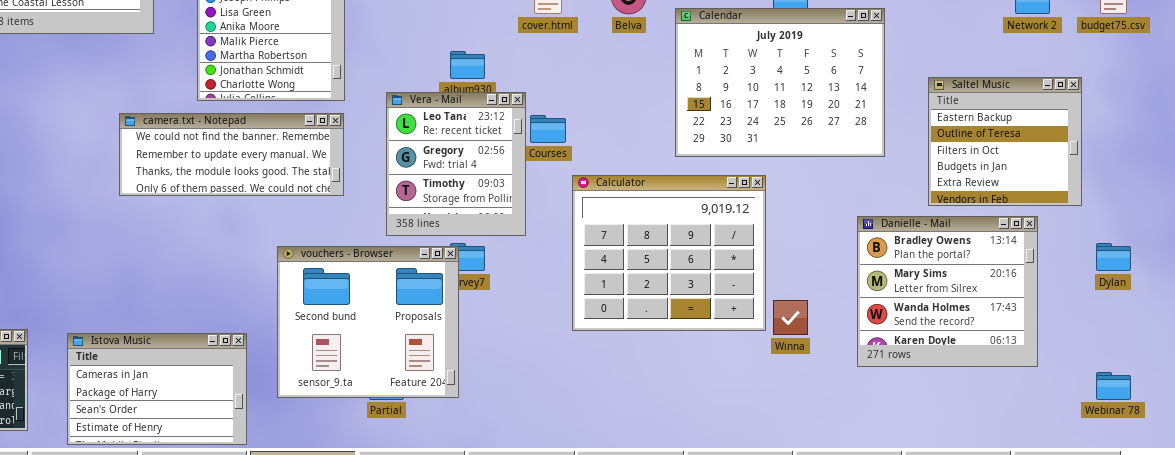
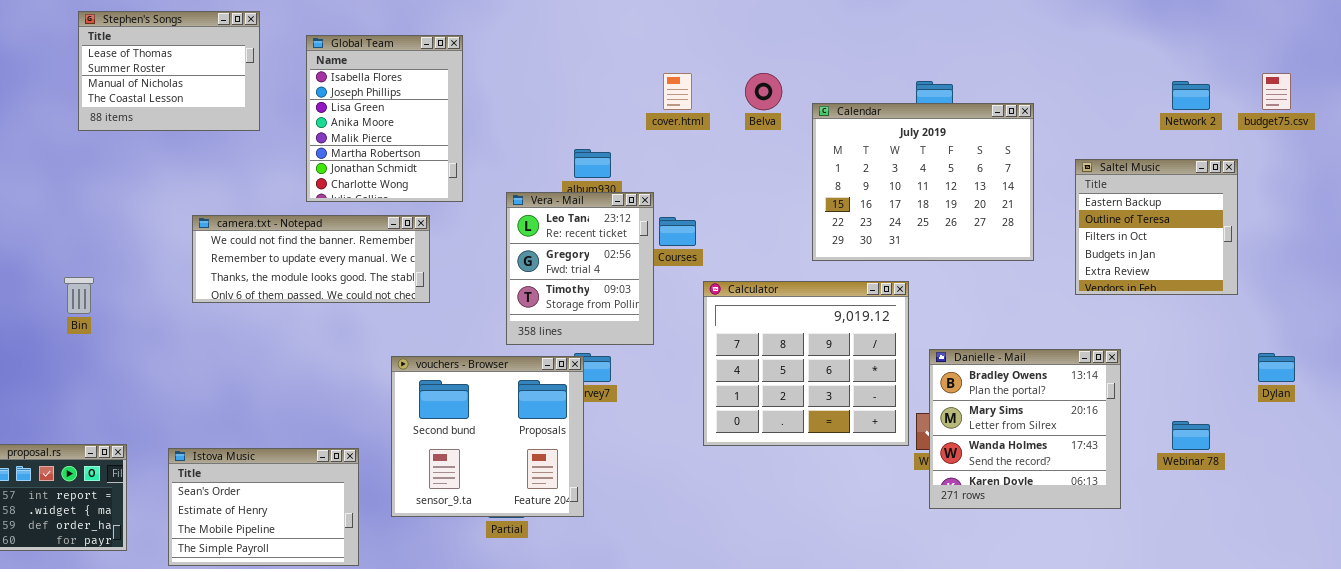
Saltel Music: [928,77,1082,206] -> [1075,159,1238,295], moved
camera.txt - Notepad: [119,113,344,196] -> [192,215,430,303], moved
Danielle - Mail: [857,216,1038,367] -> [929,349,1121,509], moved
Istova Music: [67,333,247,445] -> [168,448,359,566], scrolled down 2 rows
Webinar 78: [1096,372,1131,400] -> [1172,421,1210,450], moved

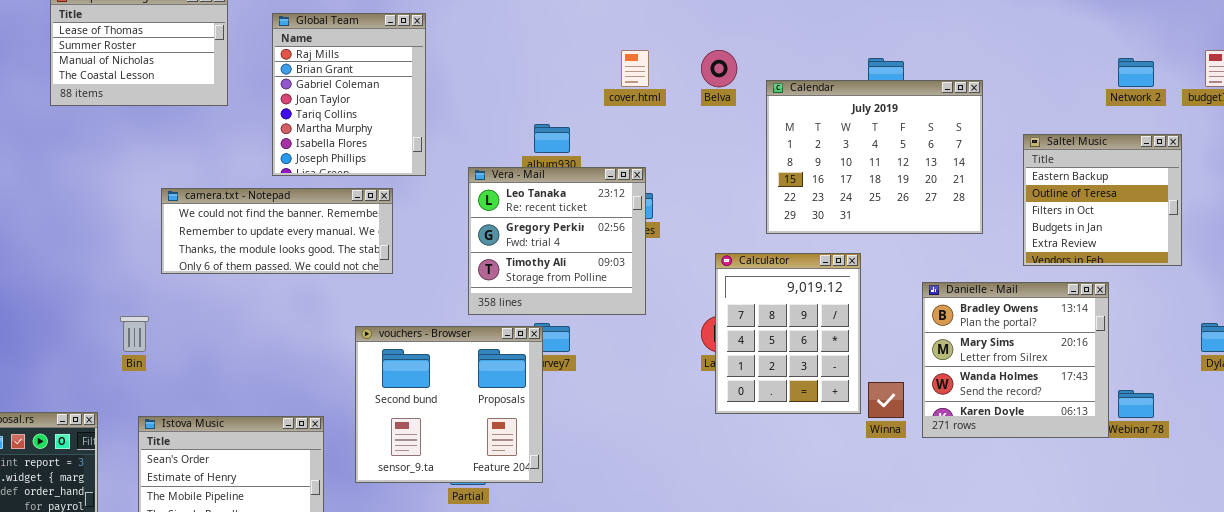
Global Team: [306,35,463,202] -> [272,13,426,176], scrolled up 6 rows
Vera - Mail: [506,192,654,345] -> [468,167,646,315], resized
Bin: [64,277,94,314] -> [120,316,149,352], moved
Calculator: [703,281,909,446] -> [715,253,861,414], resized
Danielle - Mail: [929,349,1121,509] -> [922,282,1109,438], moved

